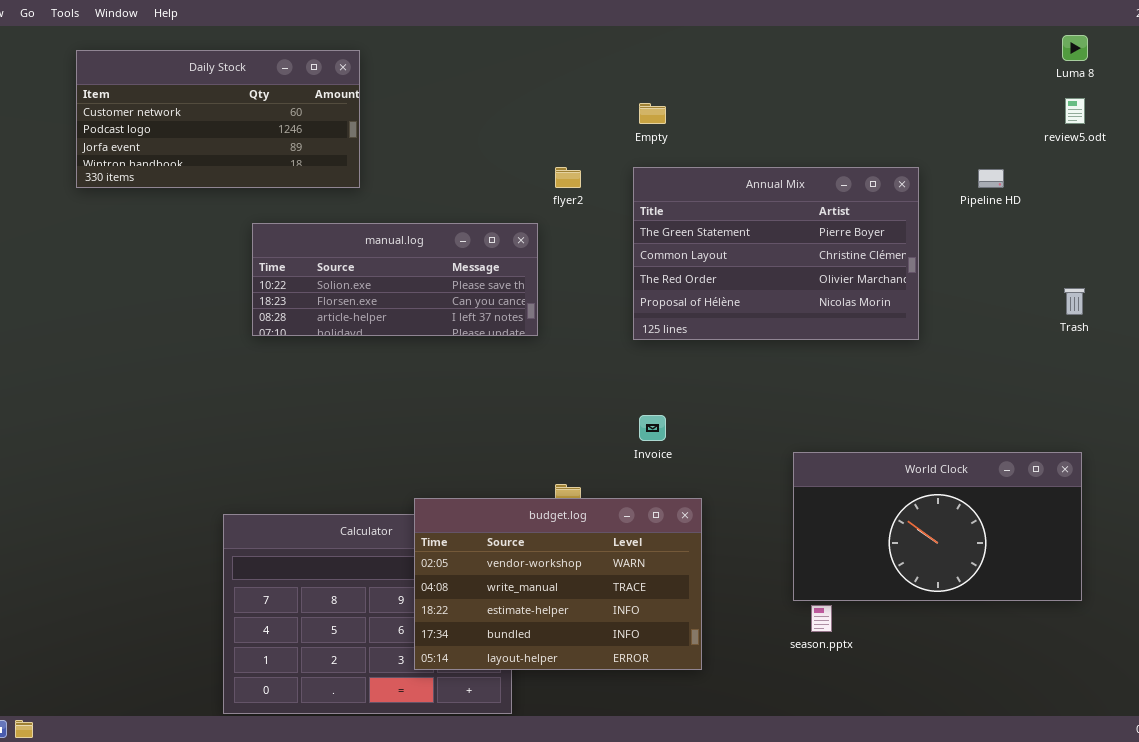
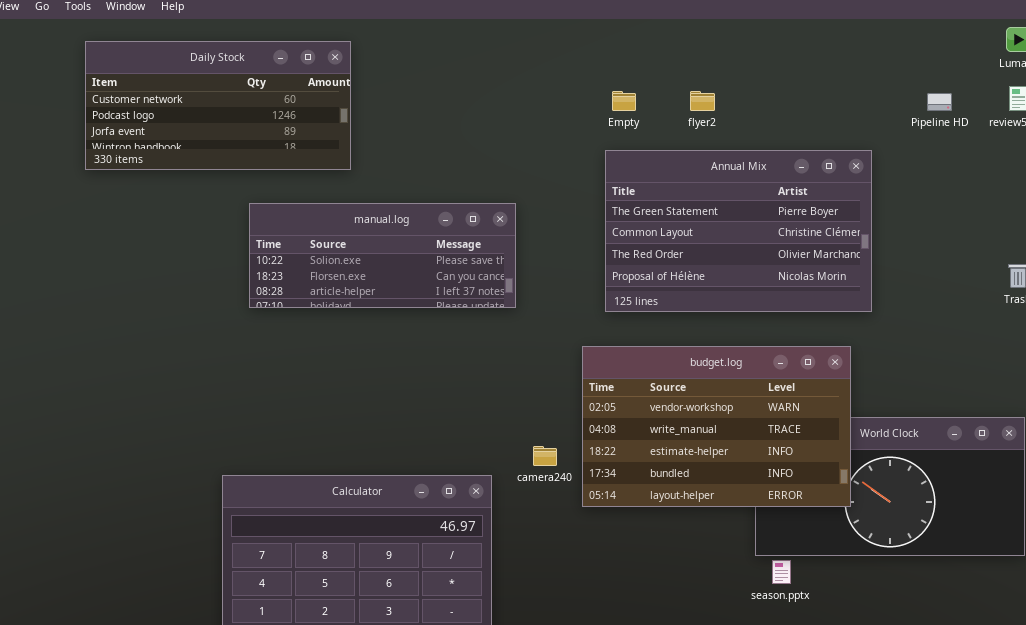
flyer2: [555,167,581,188] -> [690,91,715,111], moved
Pipeline HD: [978,169,1004,188] -> [927,93,952,111], moved
budget.log: [414,498,702,670] -> [582,346,851,507], moved

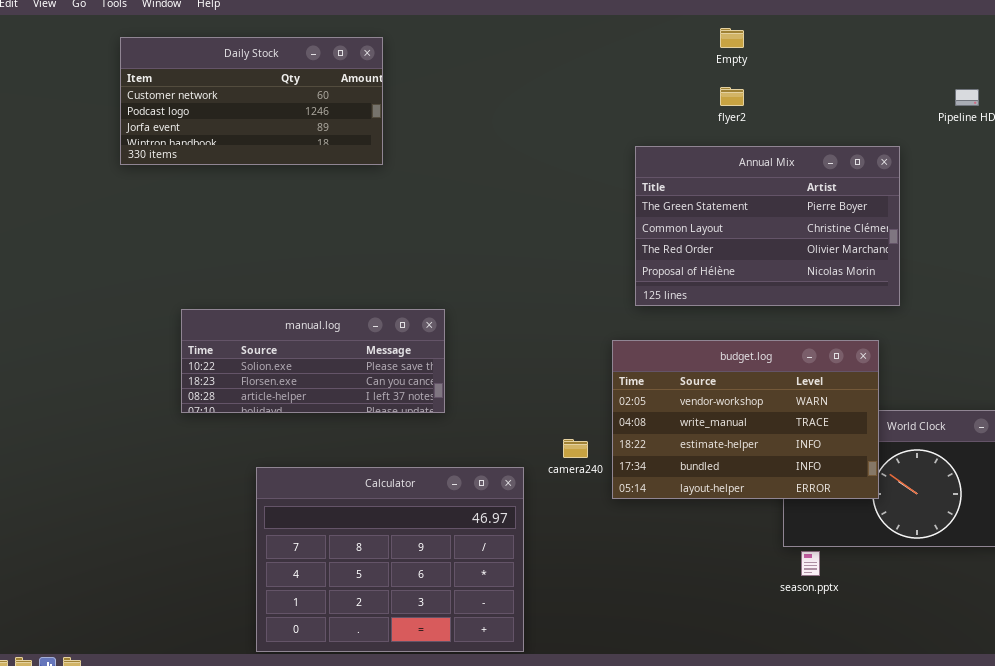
Empty: [612,91,636,111] -> [720,28,744,48], moved
manual.log: [249,203,516,308] -> [181,309,445,413], moved

